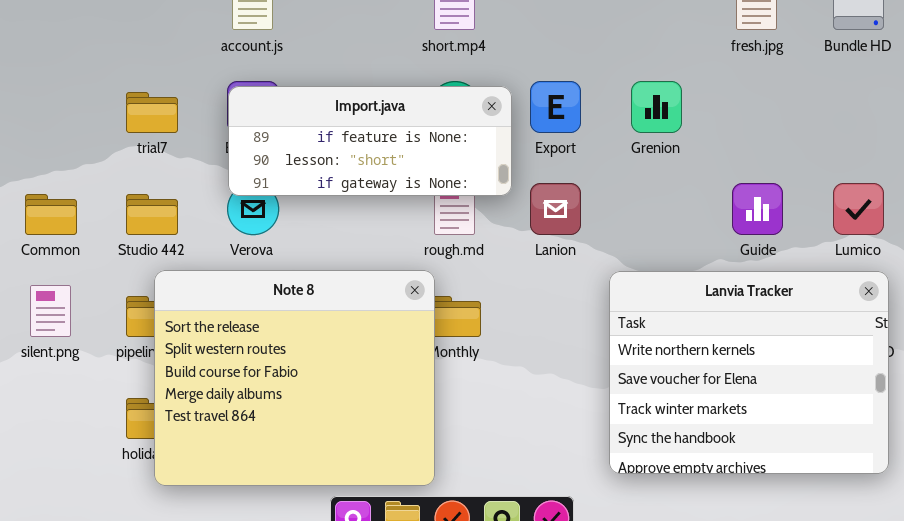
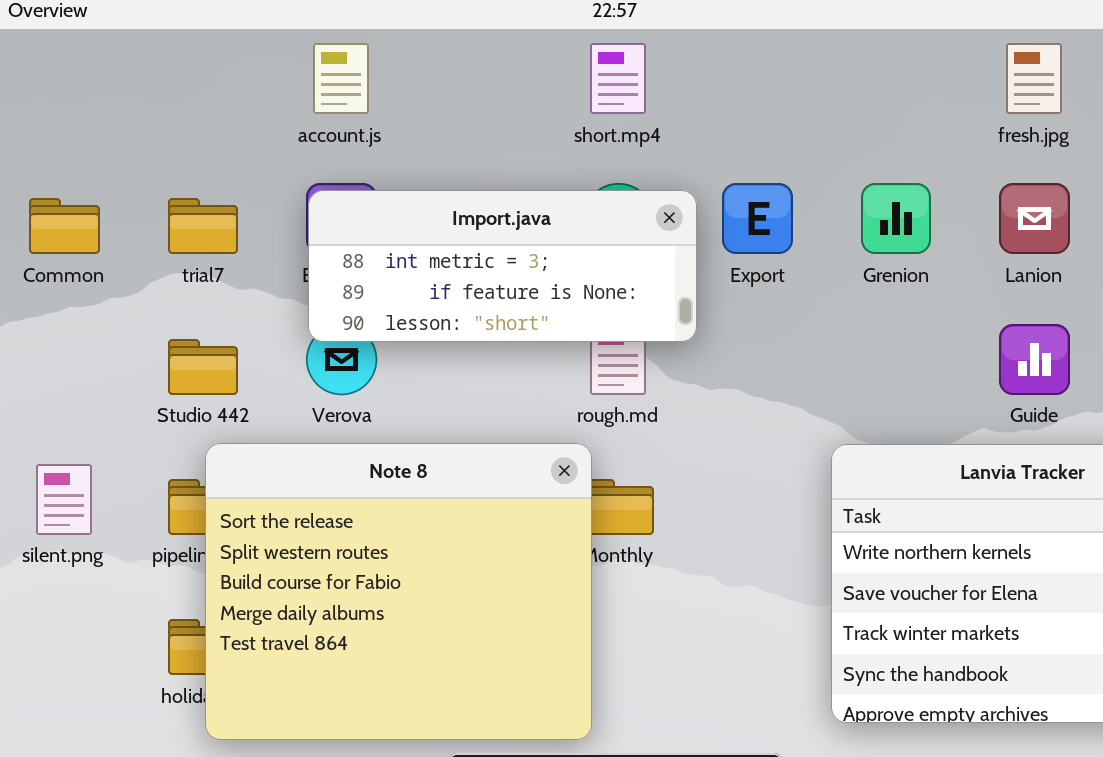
Import.java: [228,86,512,196] -> [308,190,697,342], scrolled up 1 row
Lanion: [530,183,581,235] -> [999,183,1070,254], moved
Common: [25,194,77,235] -> [29,198,100,254], moved

